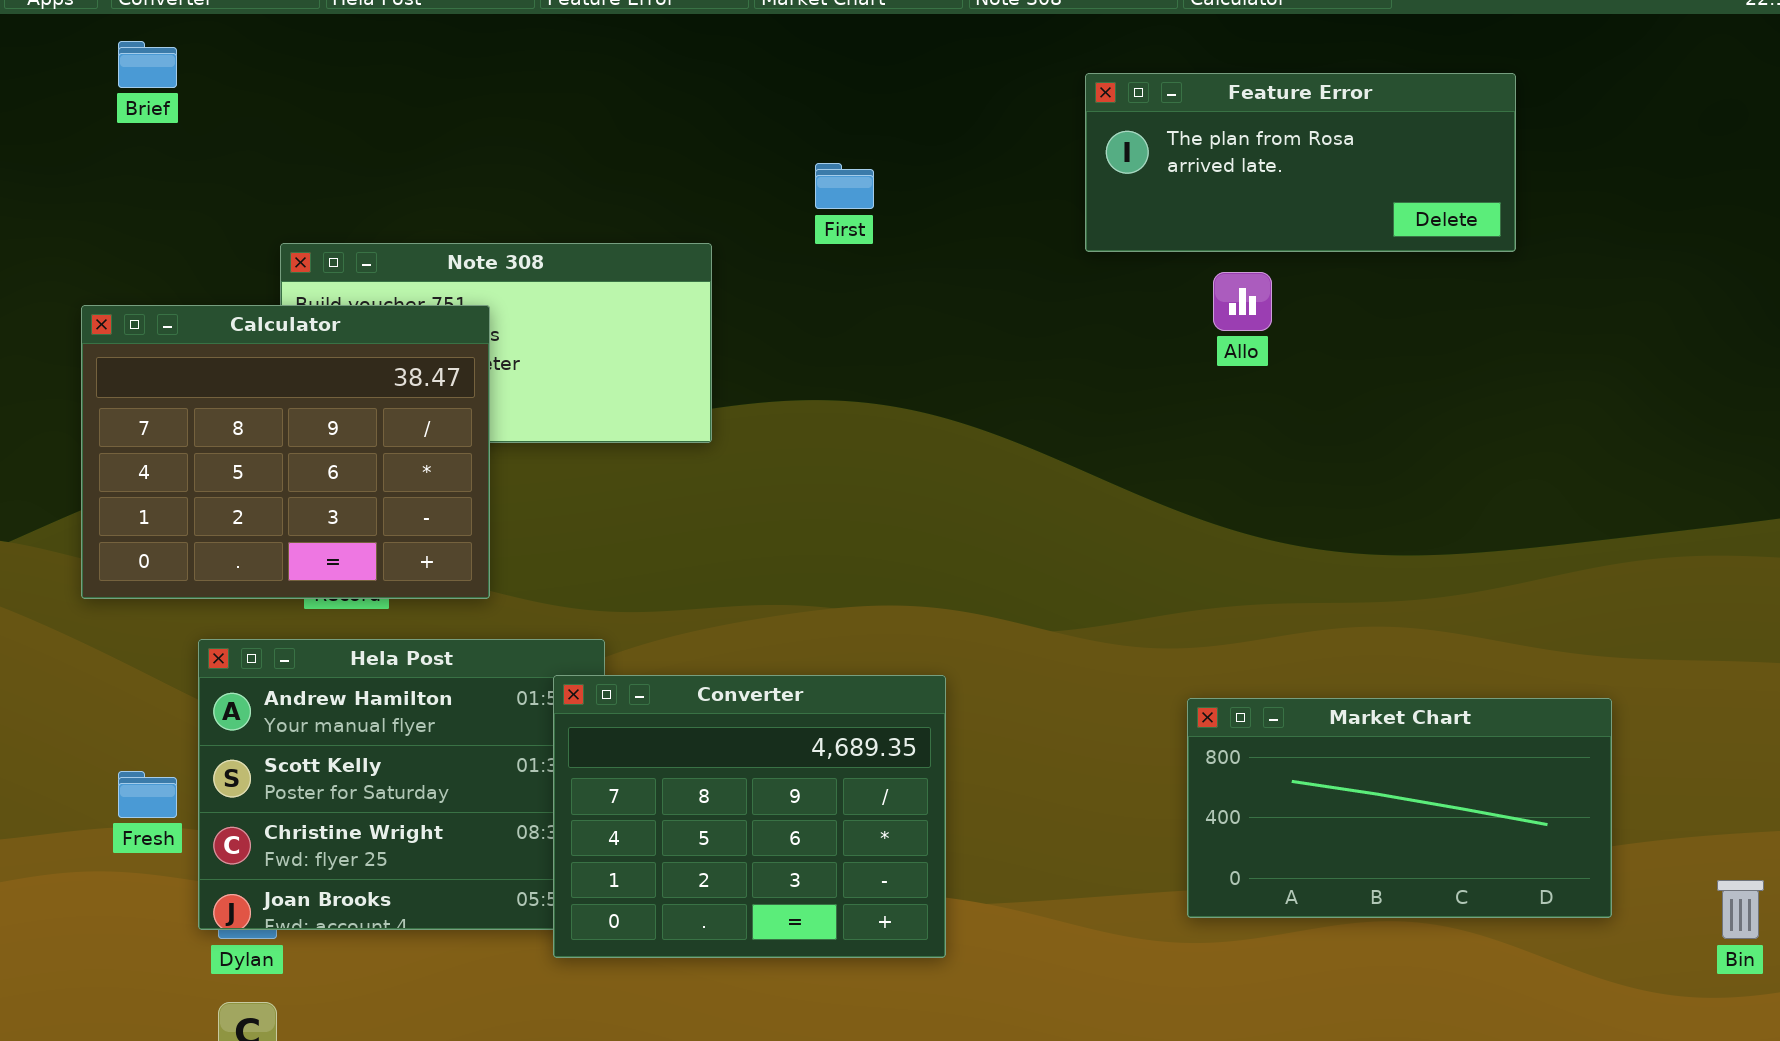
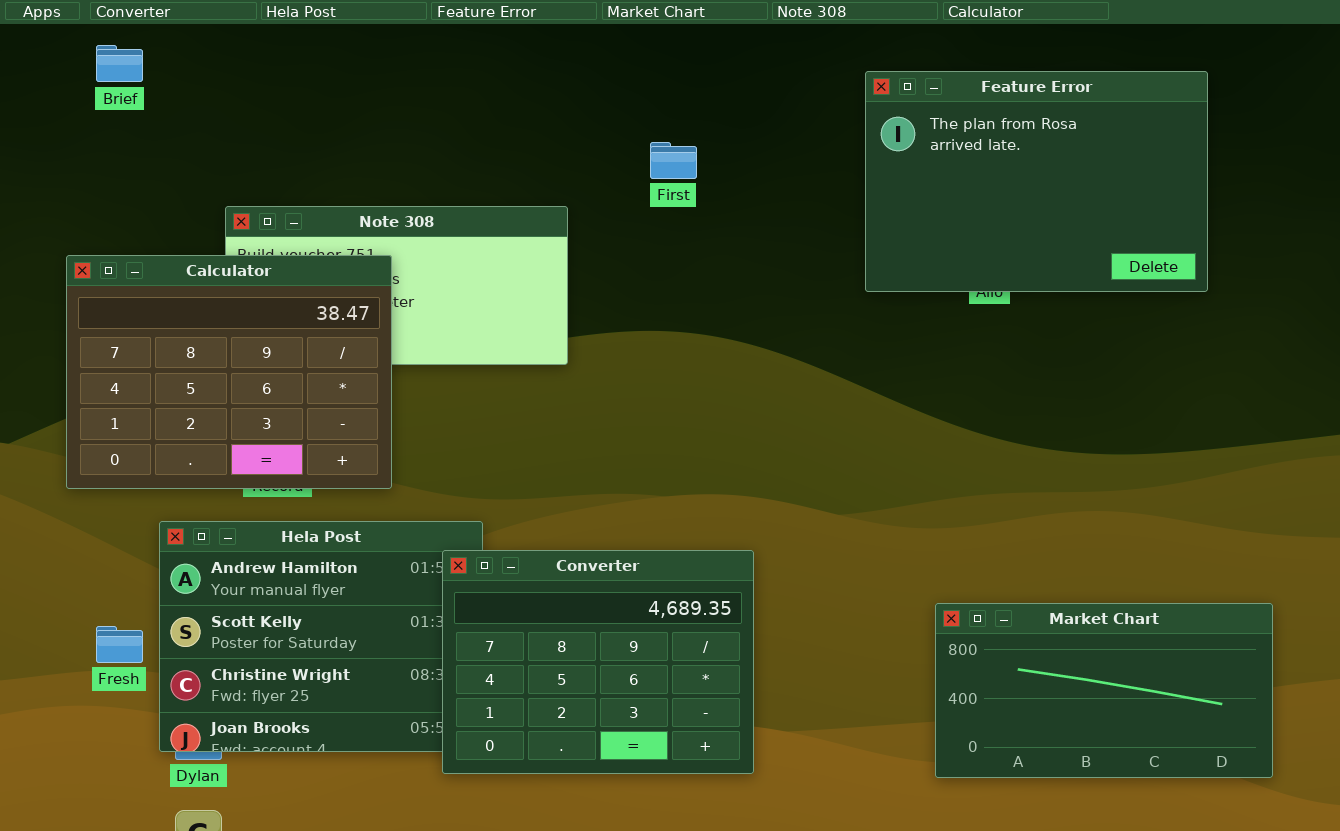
Feature Error: [1085,73,1516,252] -> [865,71,1208,292], resized
Market Chart: [1187,698,1612,918] -> [935,603,1273,778], moved

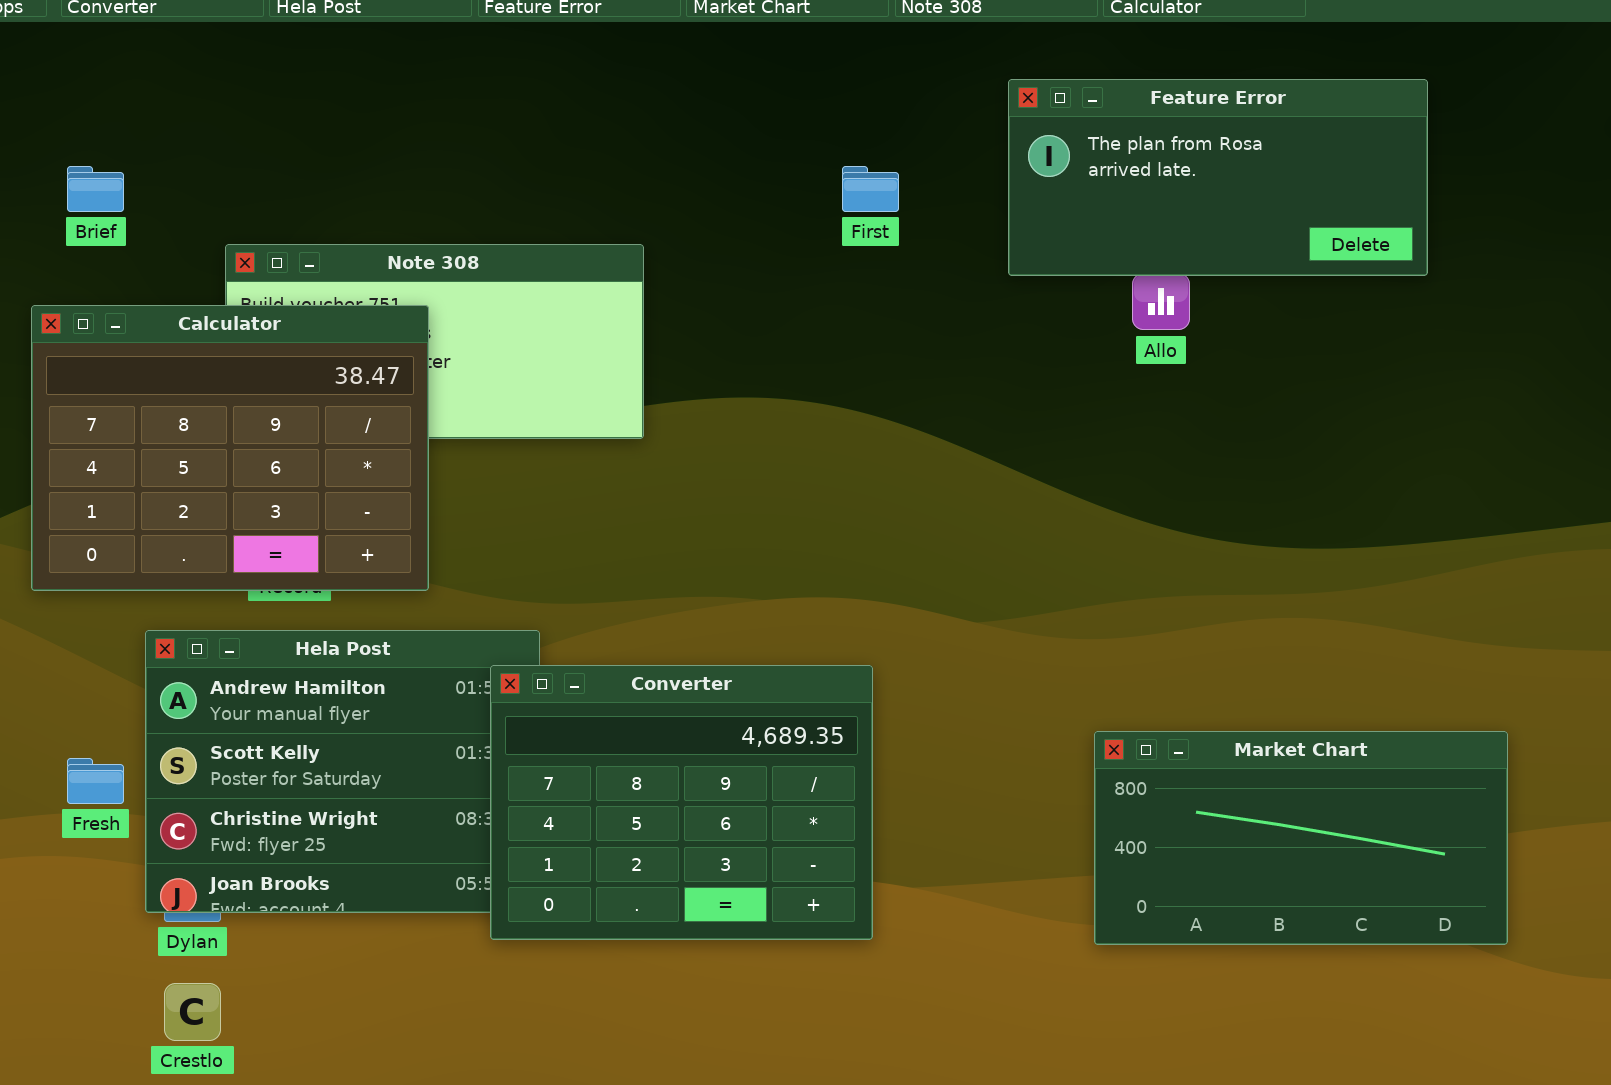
Brief: [96,45,143,82] -> [67,166,124,212], moved
Feature Error: [865,71,1208,292] -> [1008,79,1428,276], resized
First: [650,142,697,179] -> [842,166,899,212], moved

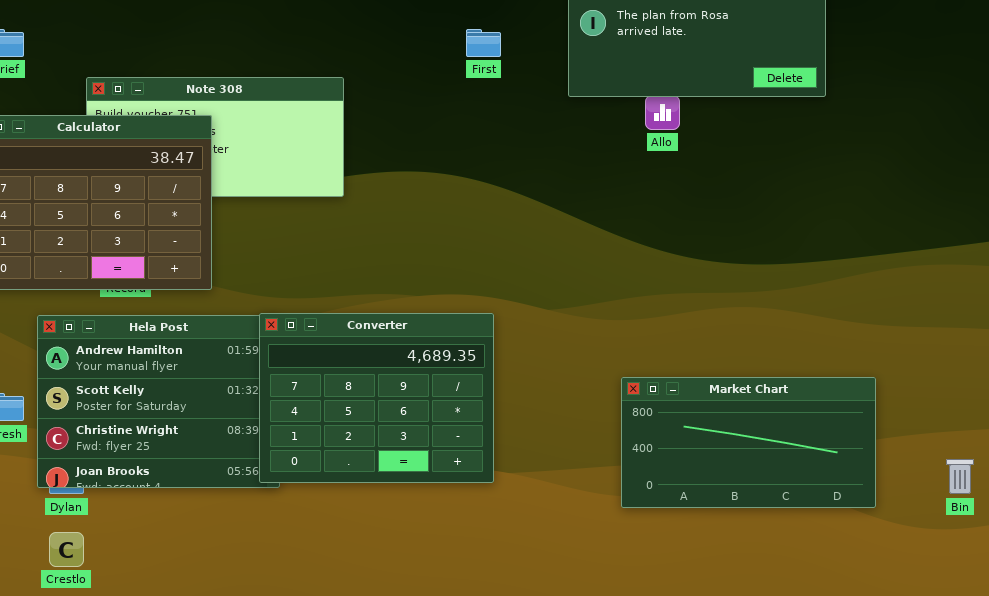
Converter: [490,665,873,940] -> [259,313,494,483], moved

